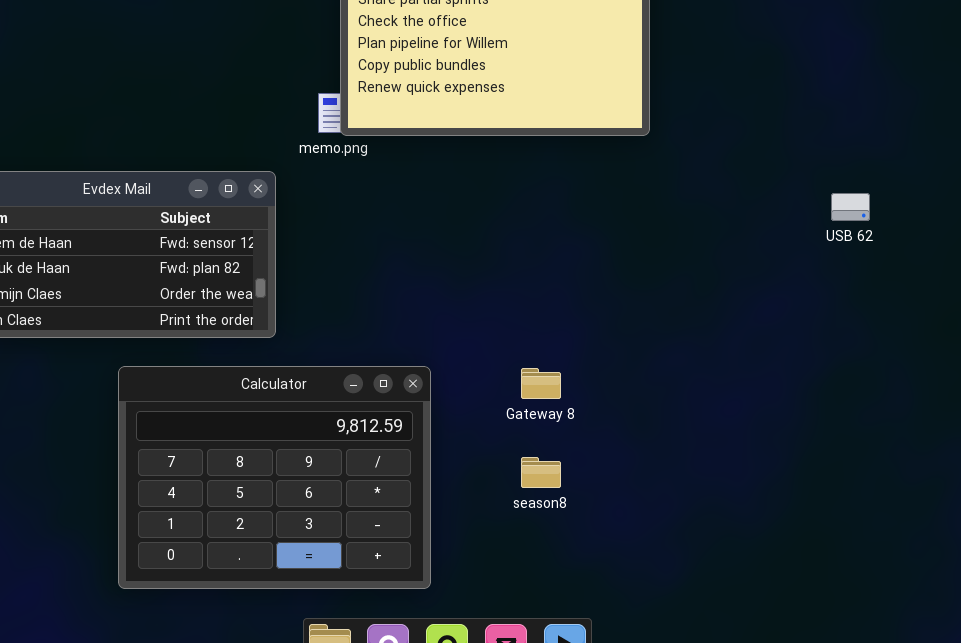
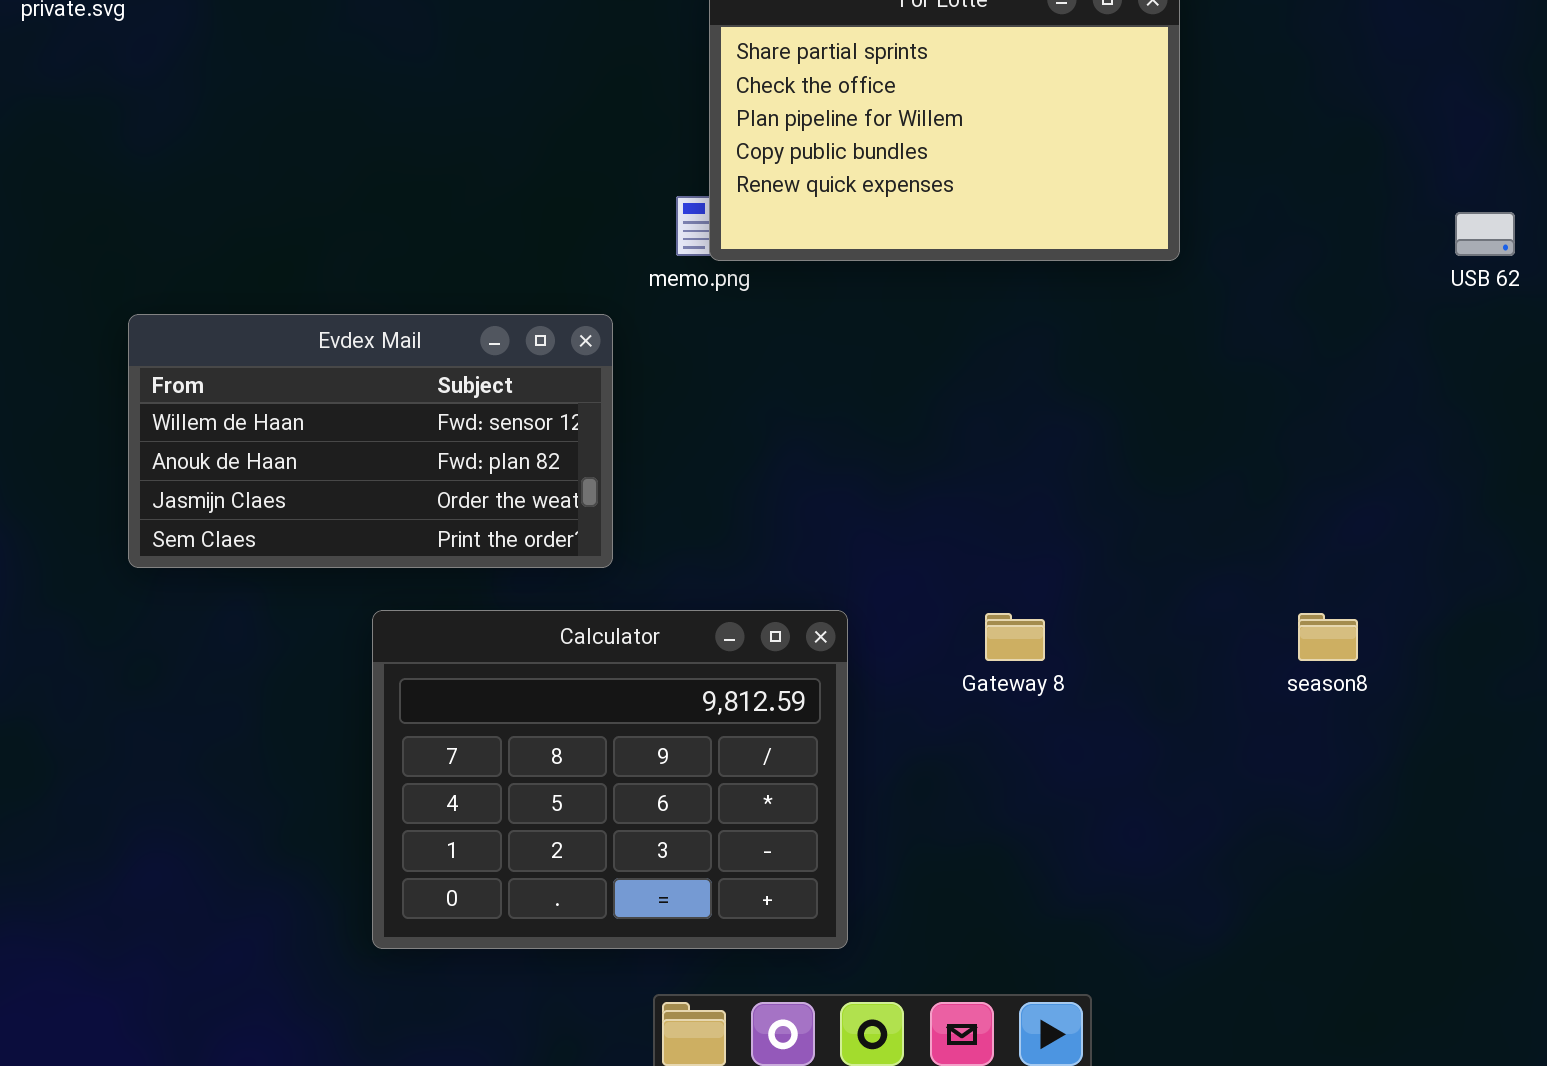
USB 62: [831,193,870,221] -> [1455,212,1515,256], moved
season8: [521,457,561,488] -> [1298,613,1358,661], moved

